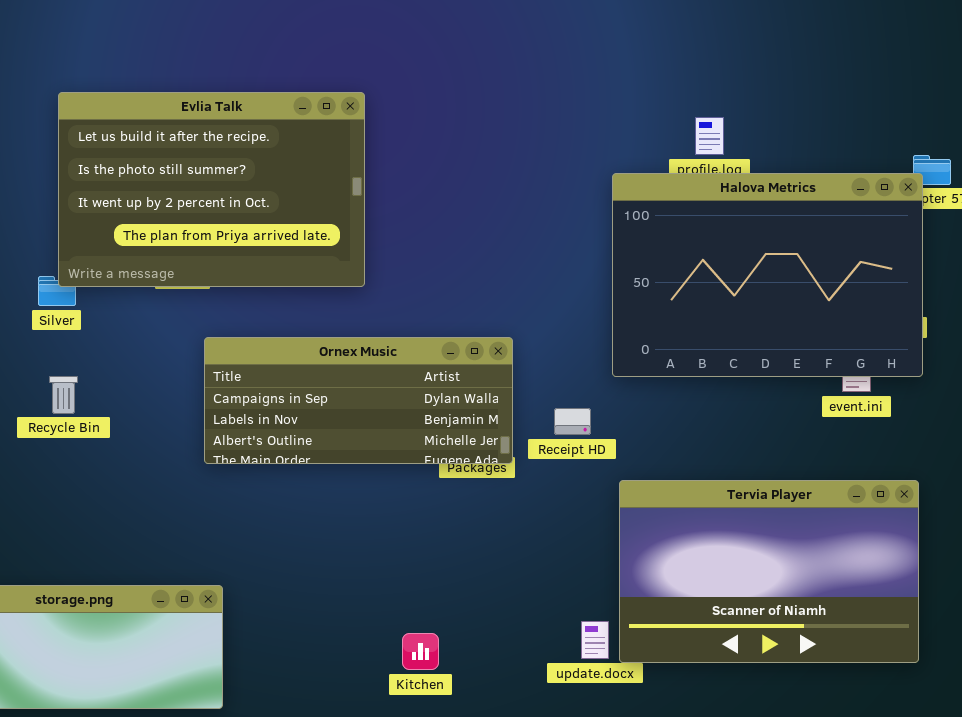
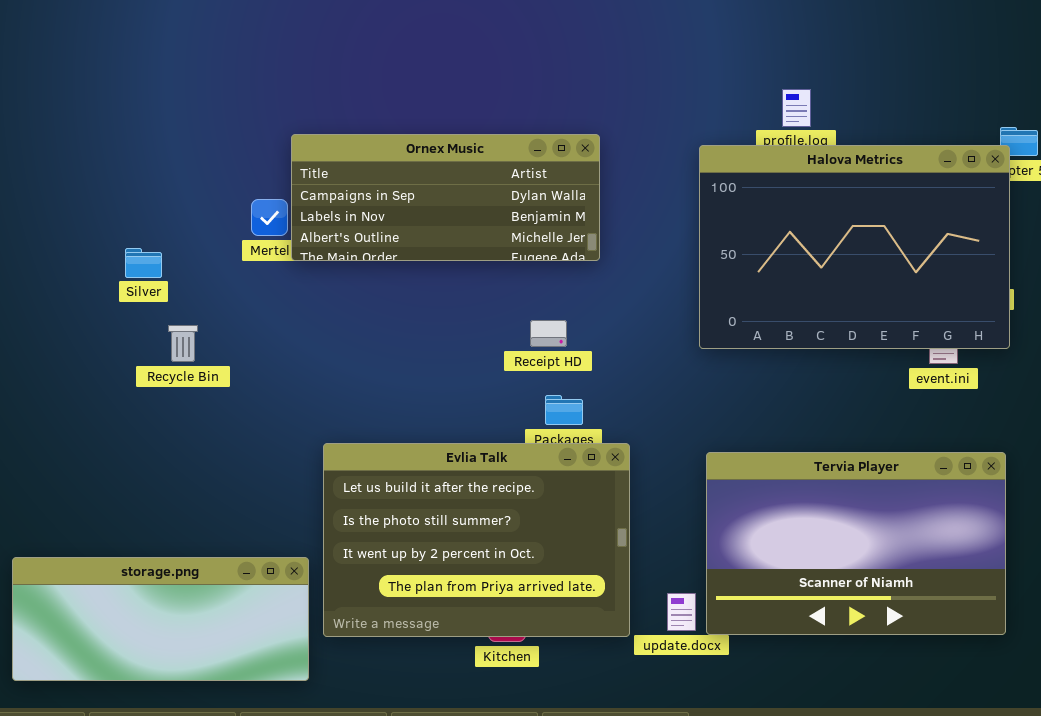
Evlia Talk: [58,92,365,287] -> [323,443,630,637], moved
Ornex Music: [204,337,513,464] -> [291,134,600,261], moved
Recycle Bin: [49,376,78,414] -> [168,325,198,362], moved
Receipt HD: [554,408,591,435] -> [530,320,567,347], moved

